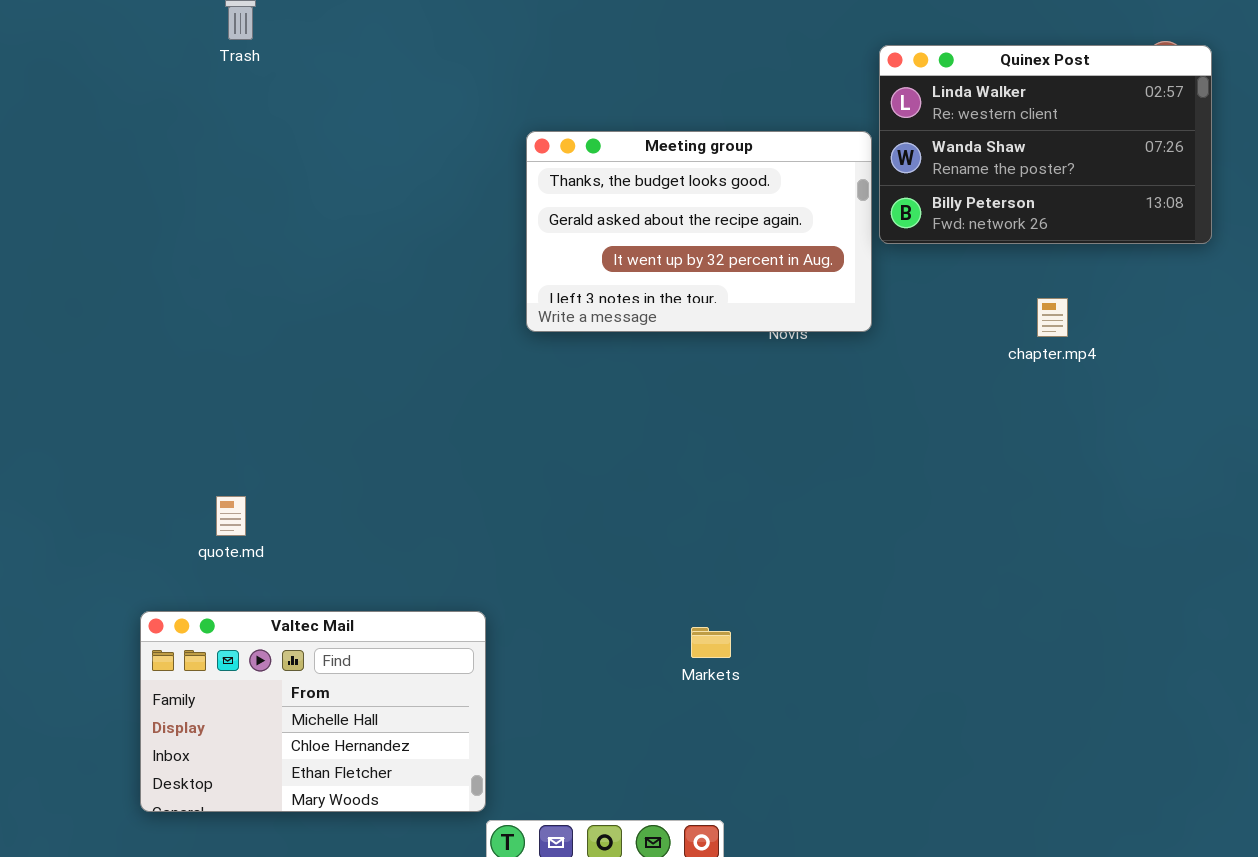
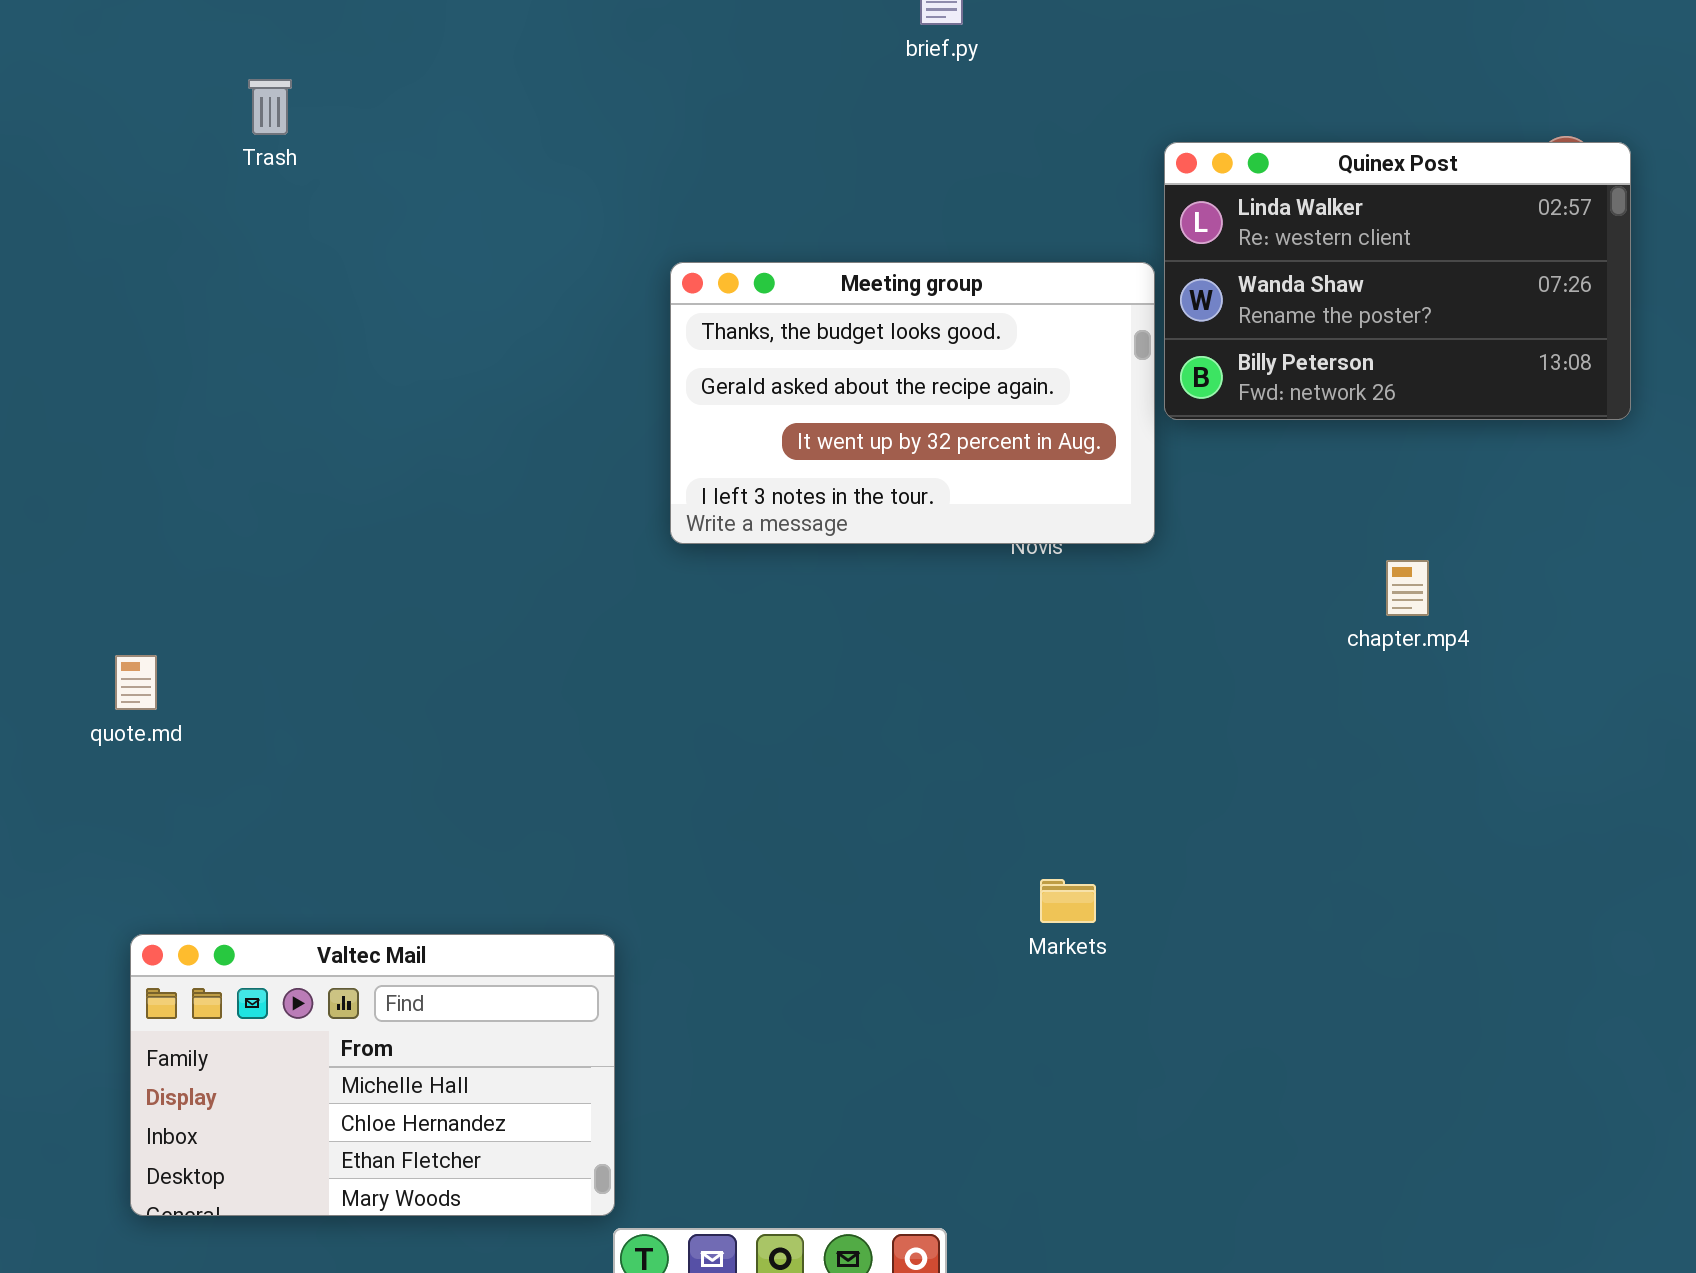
chapter.mp4: [1037,298,1068,337] -> [1386,560,1429,616], moved
quote.md: [216,496,246,536] -> [115,655,157,710], moved
Markets: [691,627,731,658] -> [1040,879,1096,923], moved

